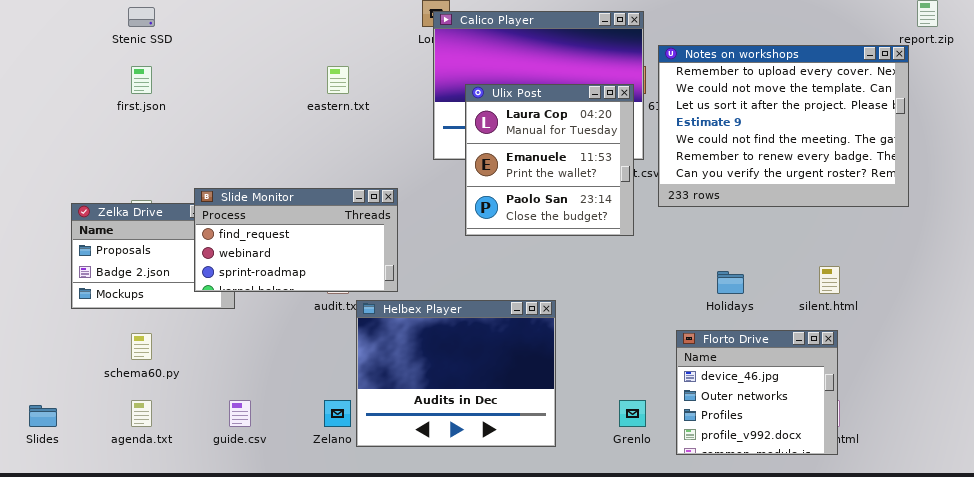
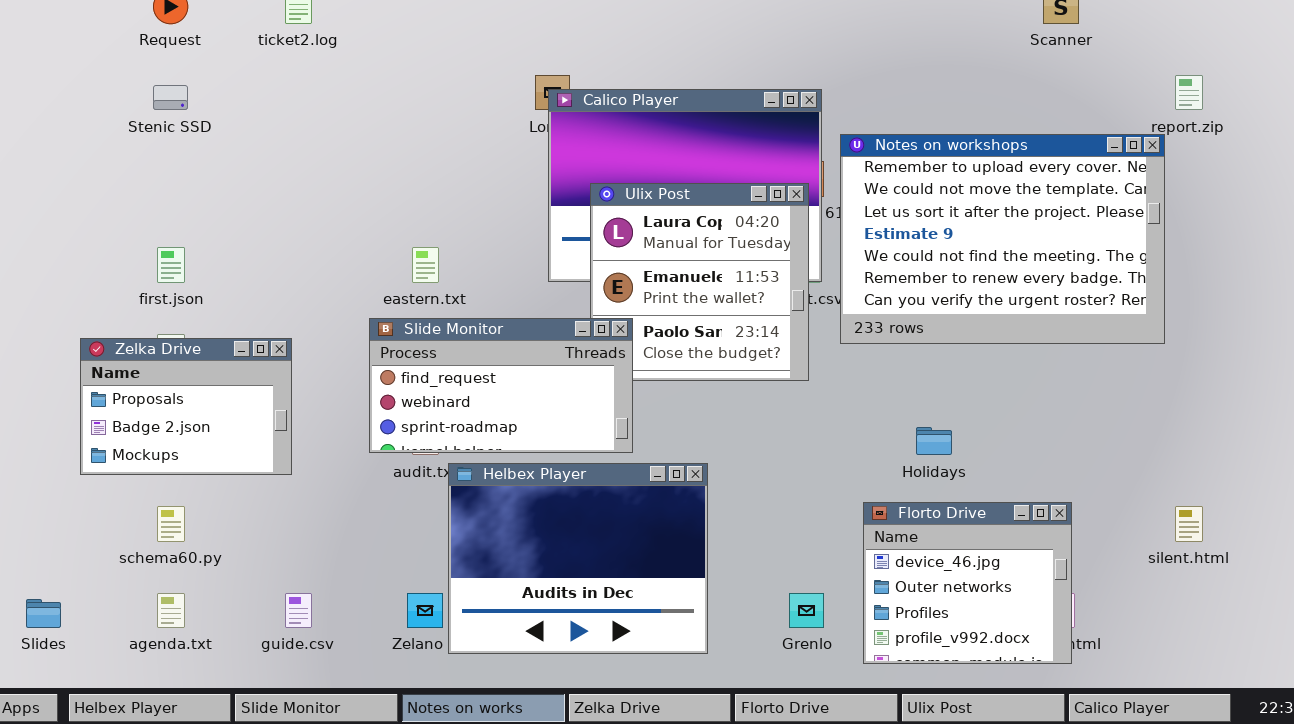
first.json: [131,66,152,94] -> [157,247,185,283], moved
eastern.txt: [327,66,349,94] -> [412,247,439,283], moved
Slide Monitor: [194,188,398,292] -> [369,318,633,453], moved
silent.html: [819,266,840,294] -> [1175,506,1203,542], moved

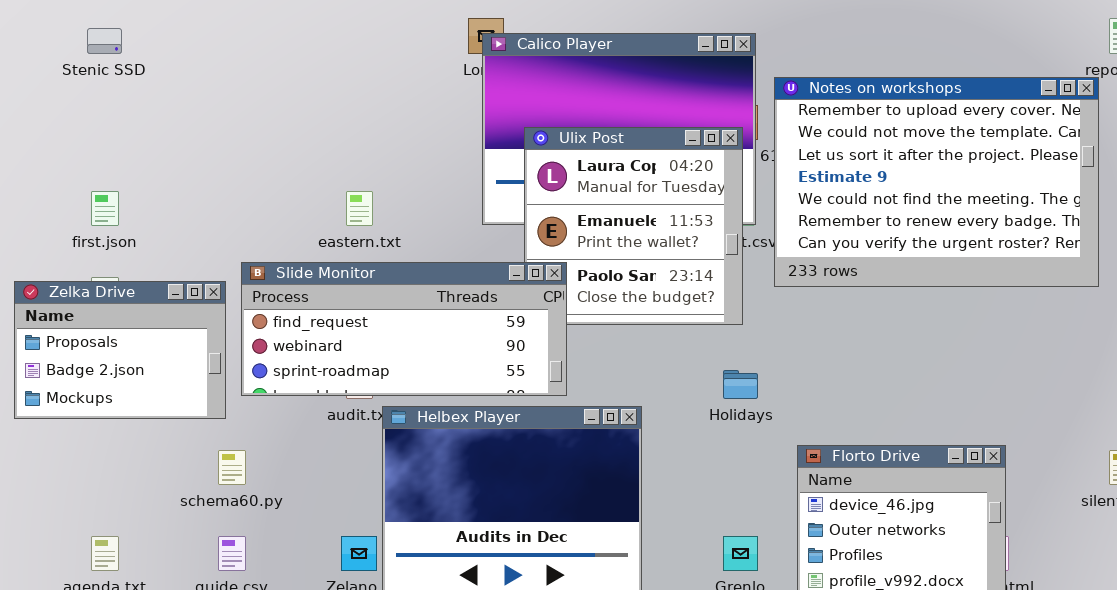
Slide Monitor: [369,318,633,453] -> [241,262,567,396], resized
Holidays: [916,427,952,455] -> [723,370,758,399], moved
schema60.py: [157,506,185,542] -> [218,450,246,485], moved

